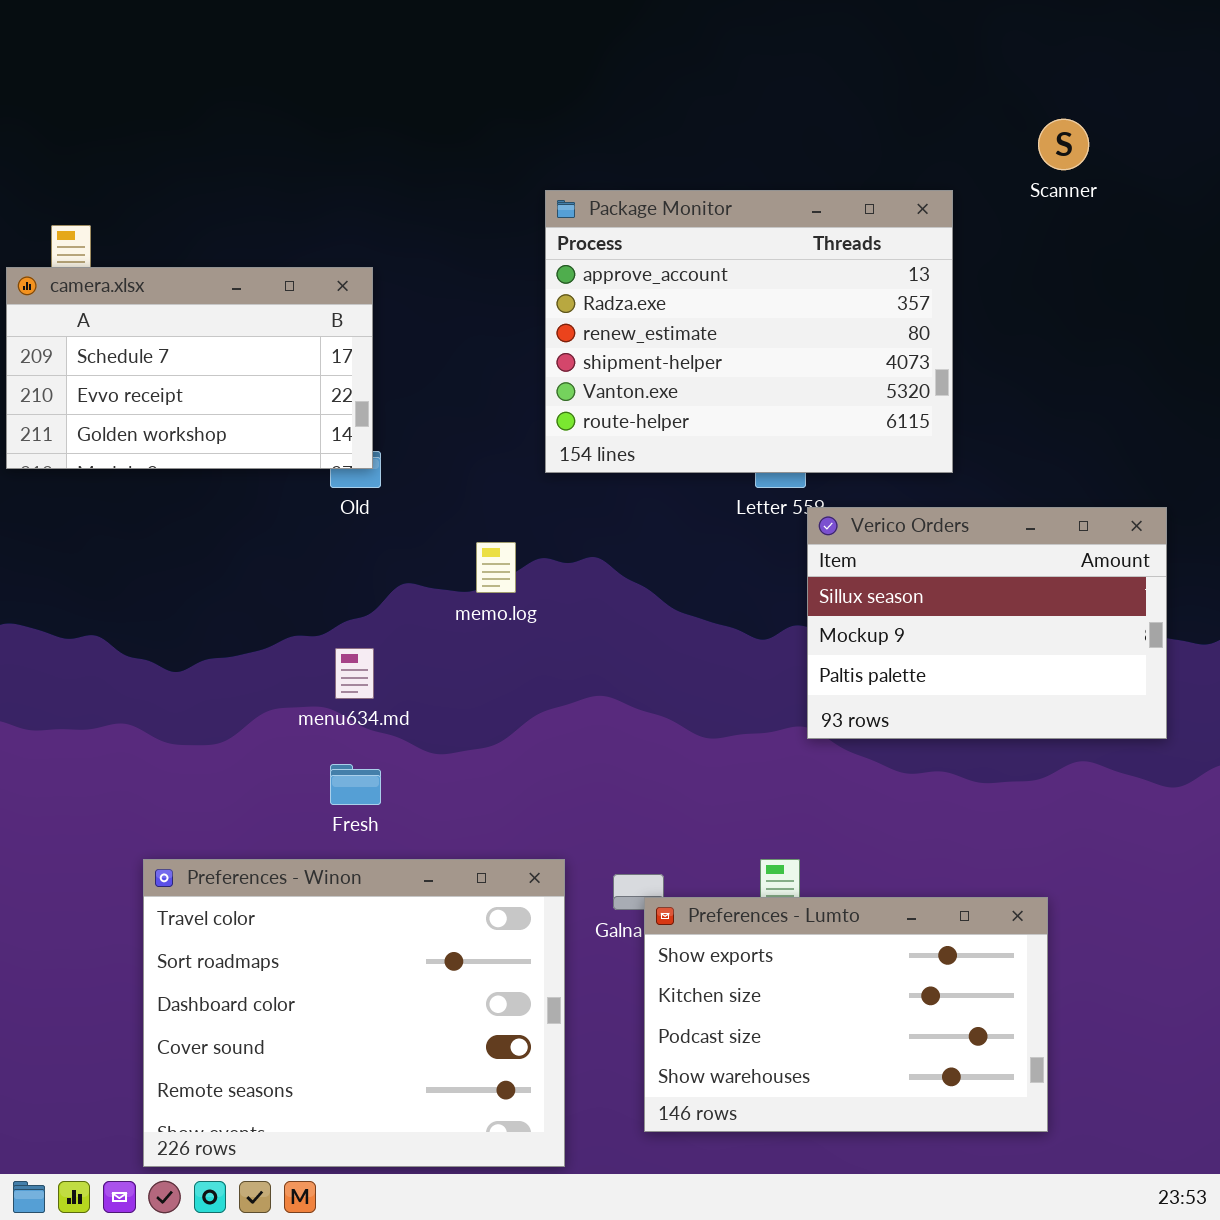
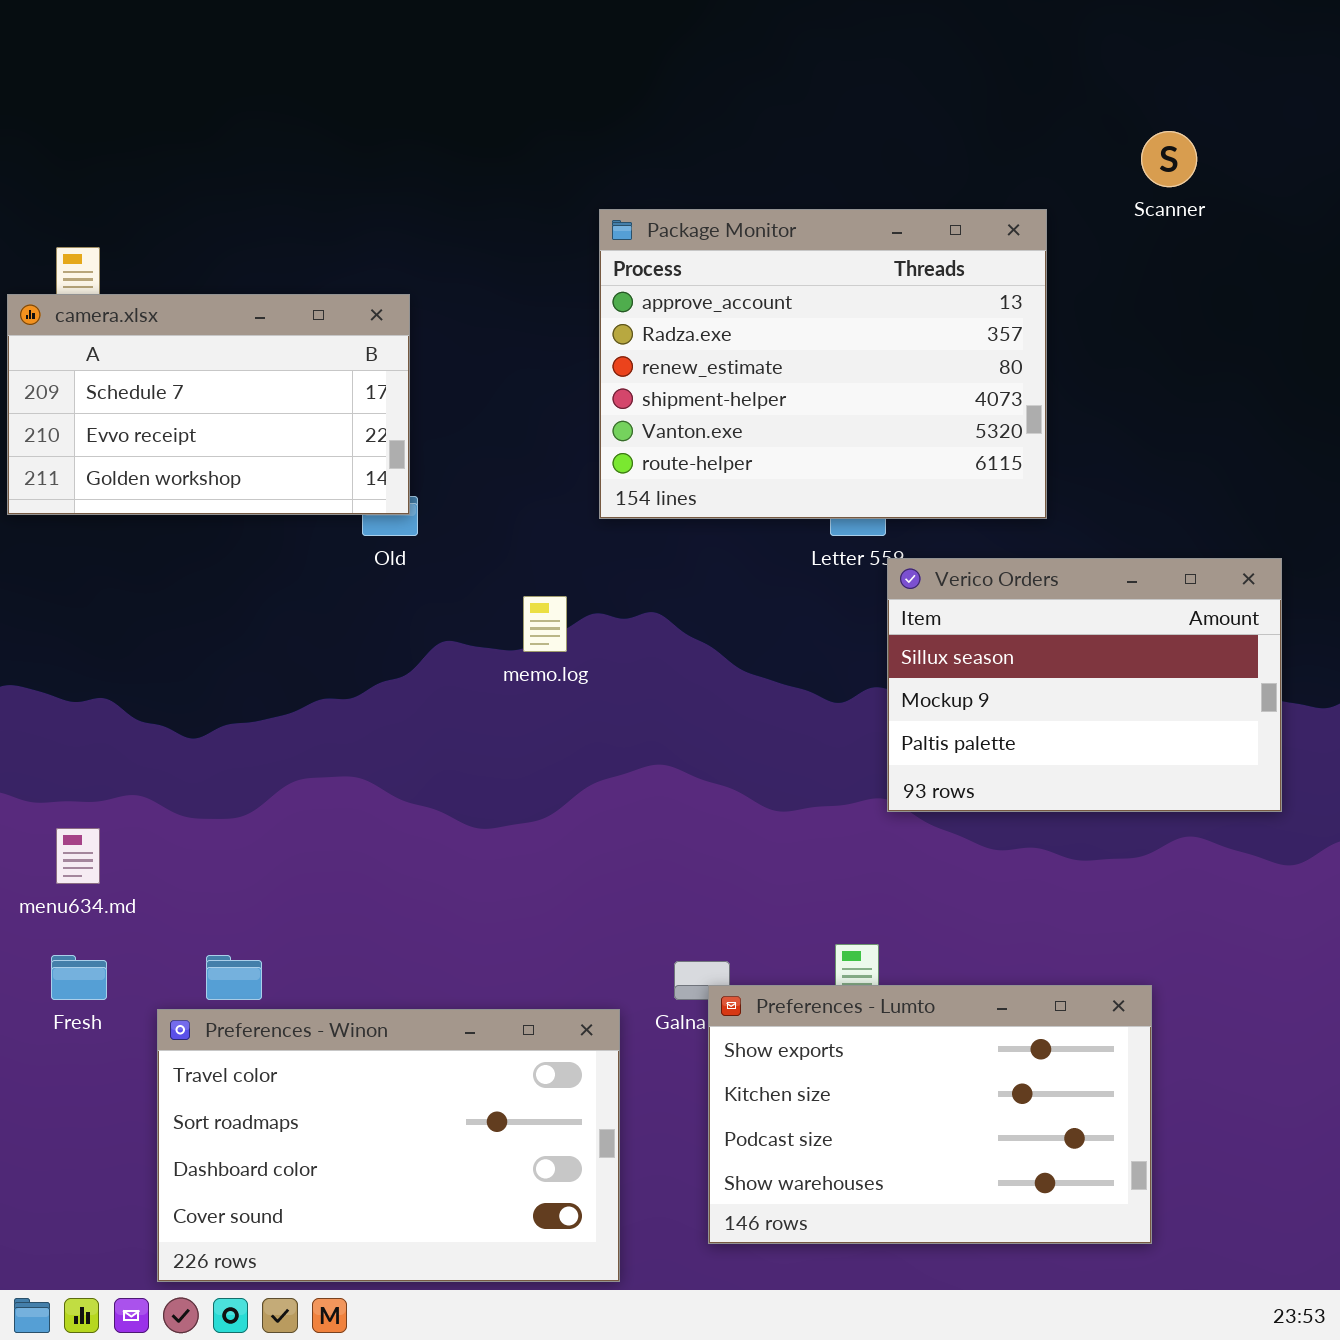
menu634.md: [335,648,374,699] -> [56,828,100,884], moved
Fresh: [330,764,381,805] -> [51,955,107,1000], moved
Preferences - Winon: [143,859,565,1167] -> [157,1009,620,1282], resized

